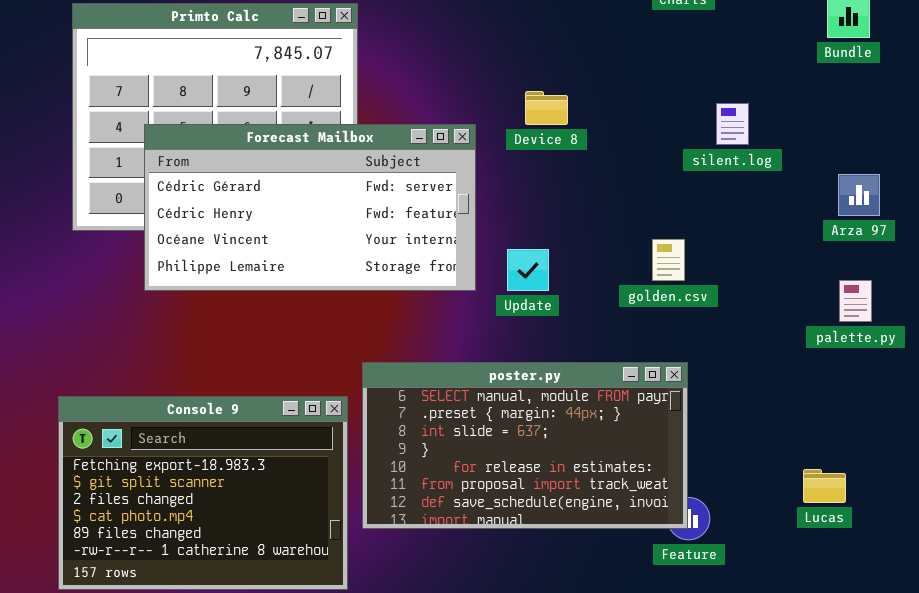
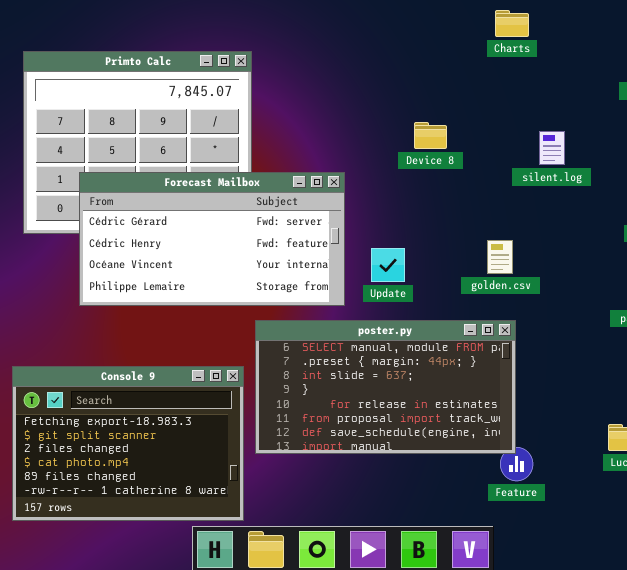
Device 8: [525,91,568,125] -> [414,122,447,149], moved
Forecast Mailbox: [144,124,476,291] -> [79,172,345,306], moved
poster.py: [362,362,688,529] -> [255,320,516,454], moved

